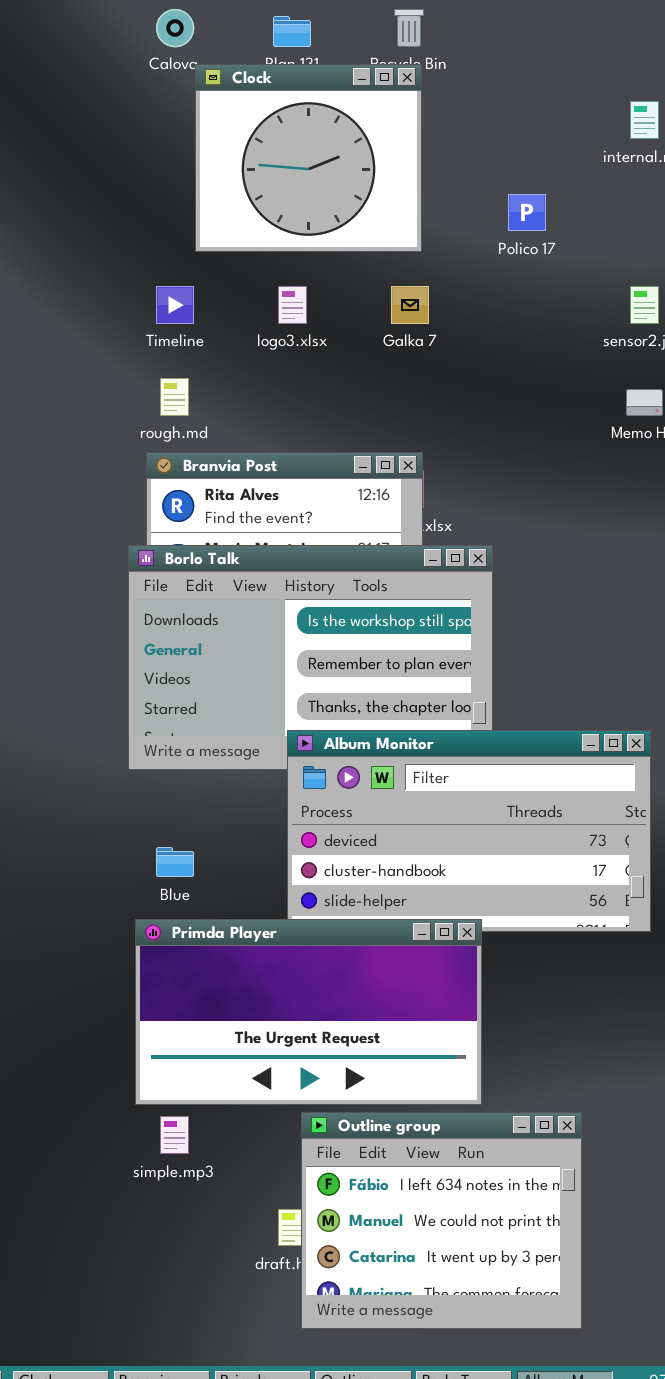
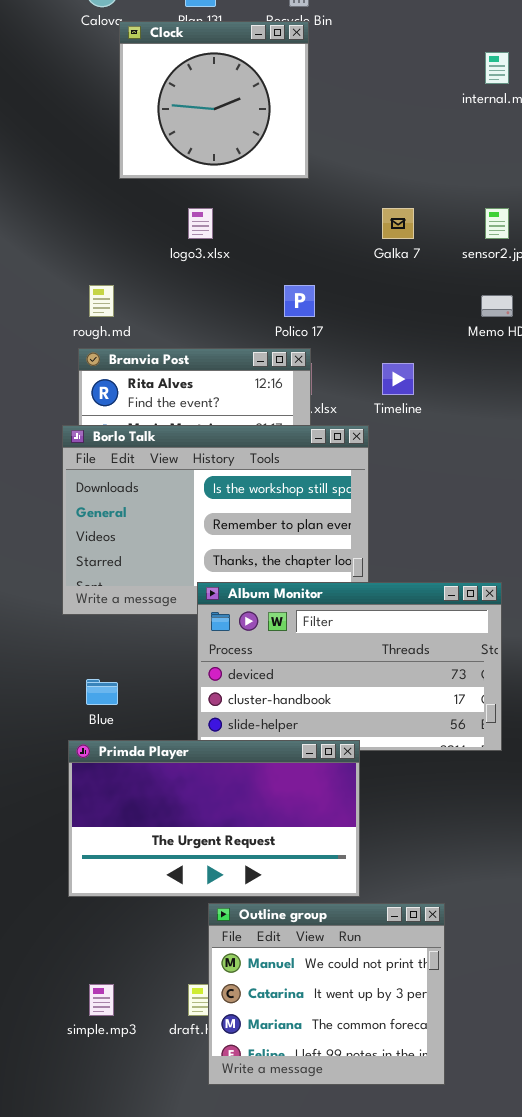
Polico 17: [508,194,546,231] -> [284,285,315,317], moved
Timeline: [156,286,194,324] -> [382,363,414,395], moved
Galka 7: [391,286,429,324] -> [382,208,414,239], moved
Outline group: [301,1112,582,1329] -> [208,903,445,1085], scrolled down 1 row
simple.mp3: [160,1116,189,1154] -> [89,984,114,1016], moved

